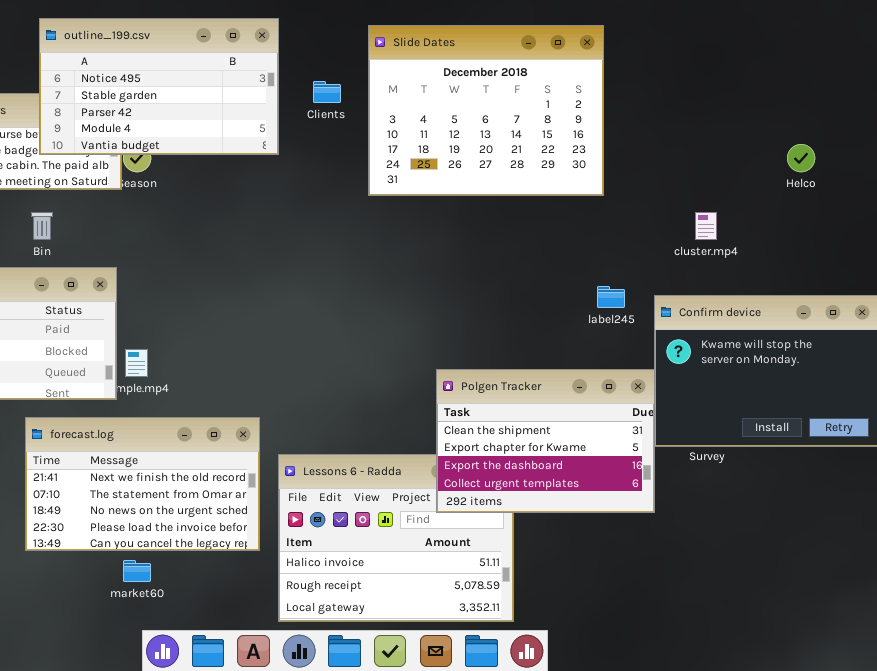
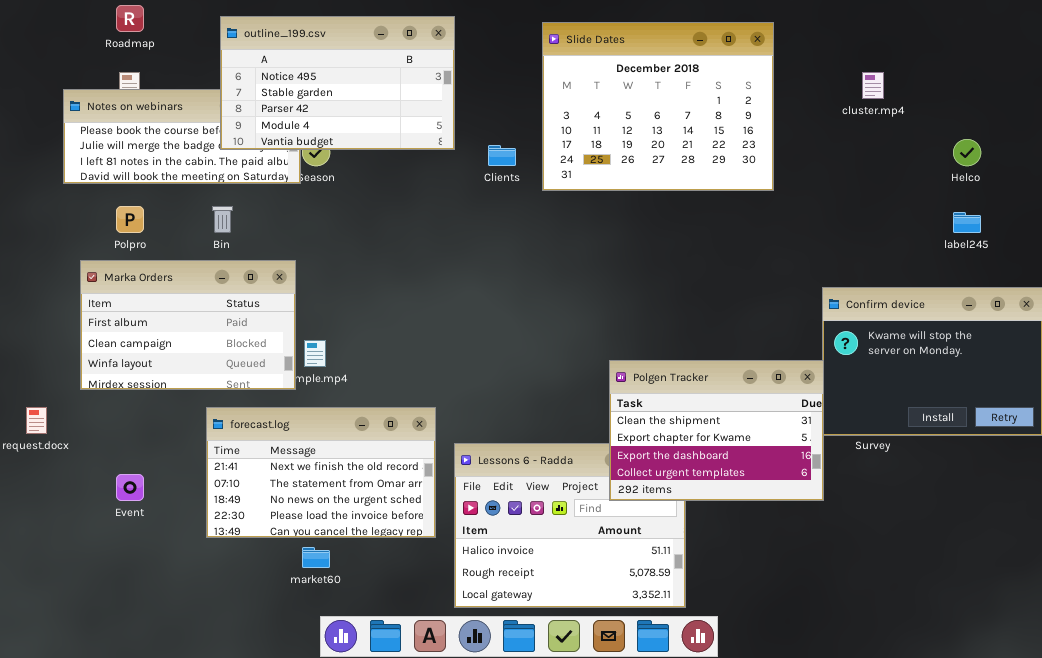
Clients: [313,81,341,103] -> [488,145,516,166], moved
cluster.mp4: [695,212,717,240] -> [862,72,884,99], moved
label245: [597,286,625,308] -> [953,212,981,233], moved

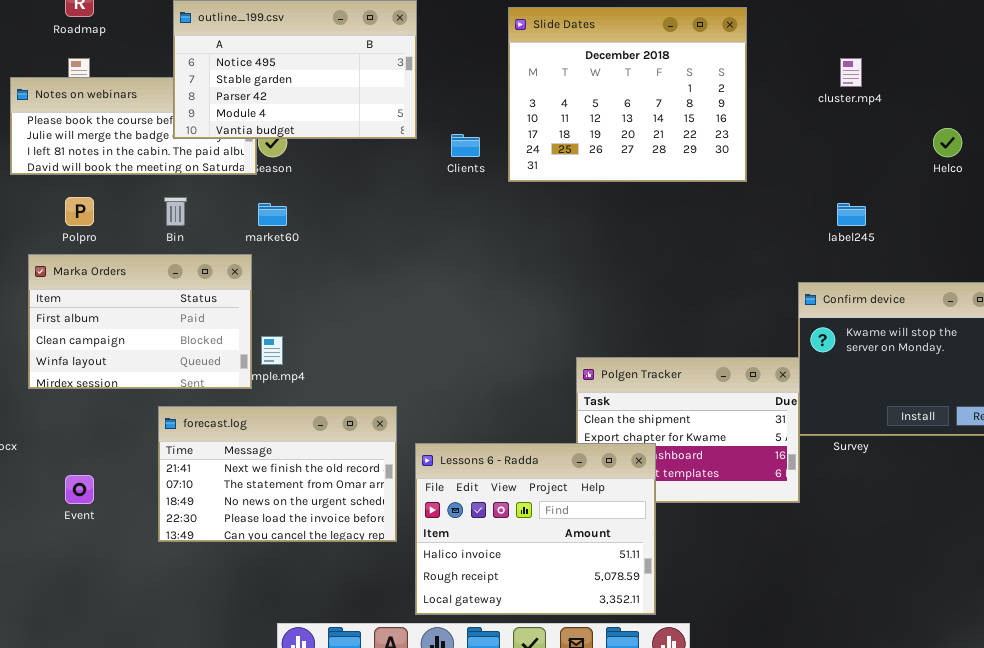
label245: [953,212,981,233] -> [837,203,866,226], moved
Lessons 6 - Radda: [454,443,686,608] -> [415,443,656,615], raised
market60: [302,547,330,568] -> [258,203,287,226], moved

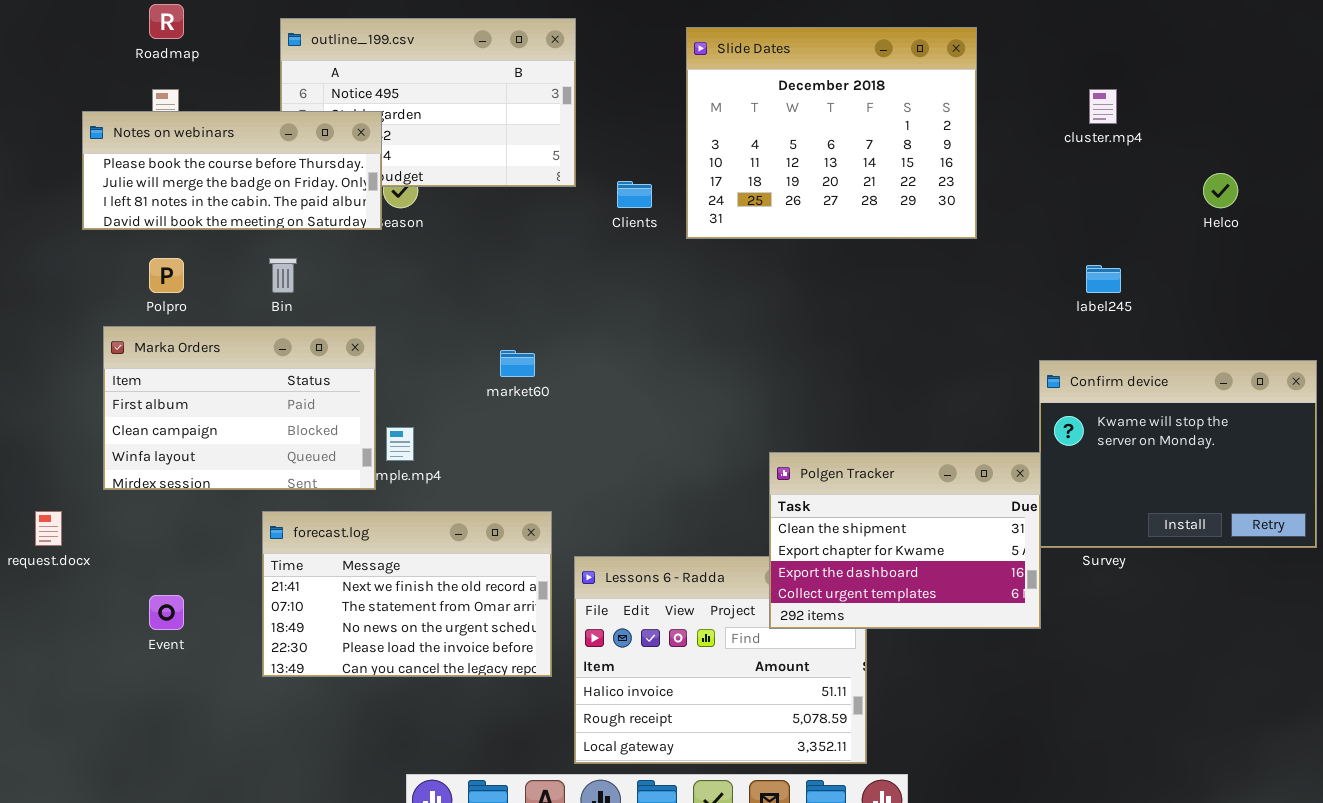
Notes on webinars: [10,77,257,175] -> [82,111,382,230], raised
market60: [258,203,287,226] -> [500,350,535,377], moved
Polgen Tracker: [576,357,800,503] -> [769,452,1041,629], raised

